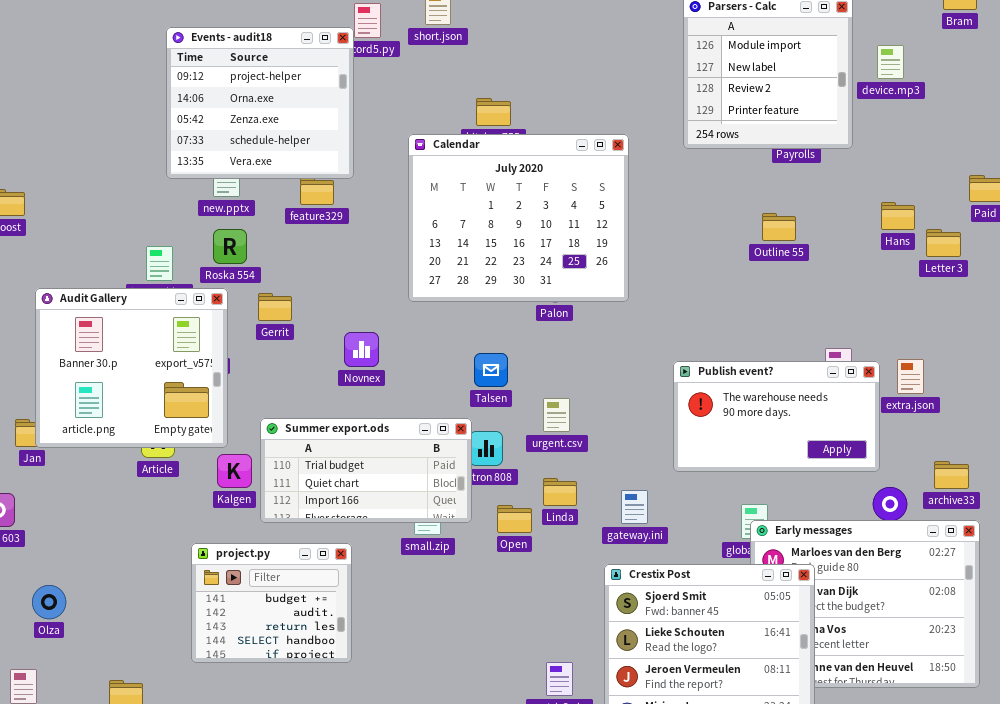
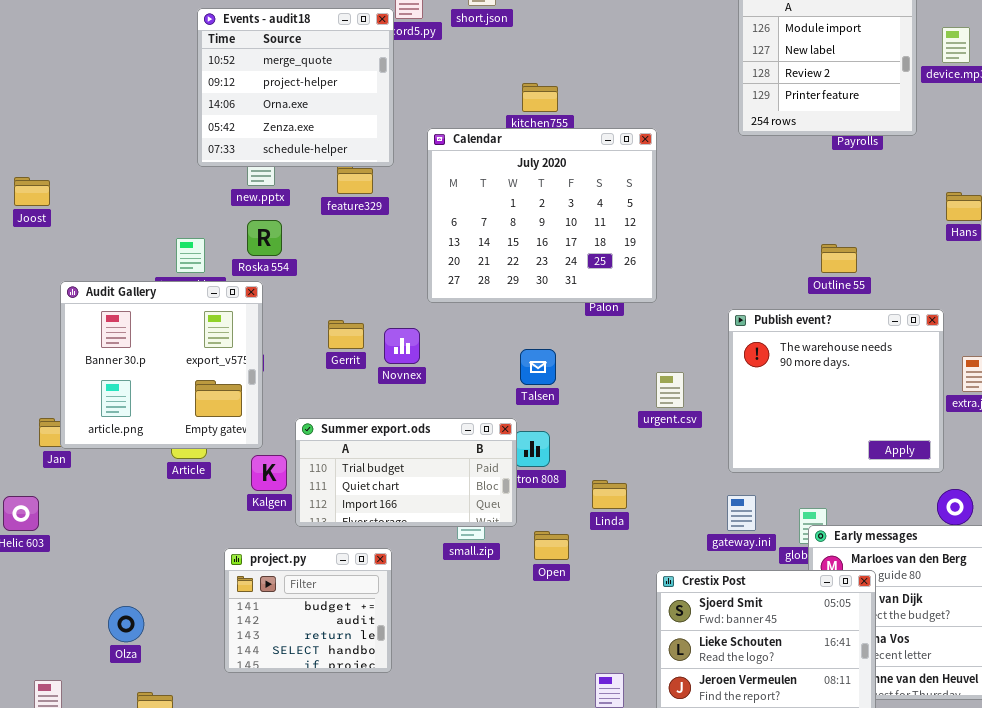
Events - audit18: [166,27,354,179] -> [197,8,394,167], scrolled up 1 row
Calendar: [408,134,629,302] -> [427,128,657,303], moved
Outline 55: [762,213,796,241] -> [821,244,857,273], moved
Gerrit: [258,293,292,321] -> [328,320,364,349], moved
Publish event?: [673,361,880,472] -> [728,309,944,473], resized
urgent.csv: [543,398,570,432] -> [656,372,684,408], moved
gateway.ini: [621,490,648,524] -> [727,495,756,531], moved
Open: [497,505,532,533] -> [534,531,569,560], moved
Olza: [32,585,66,619] -> [108,606,144,642], moved

